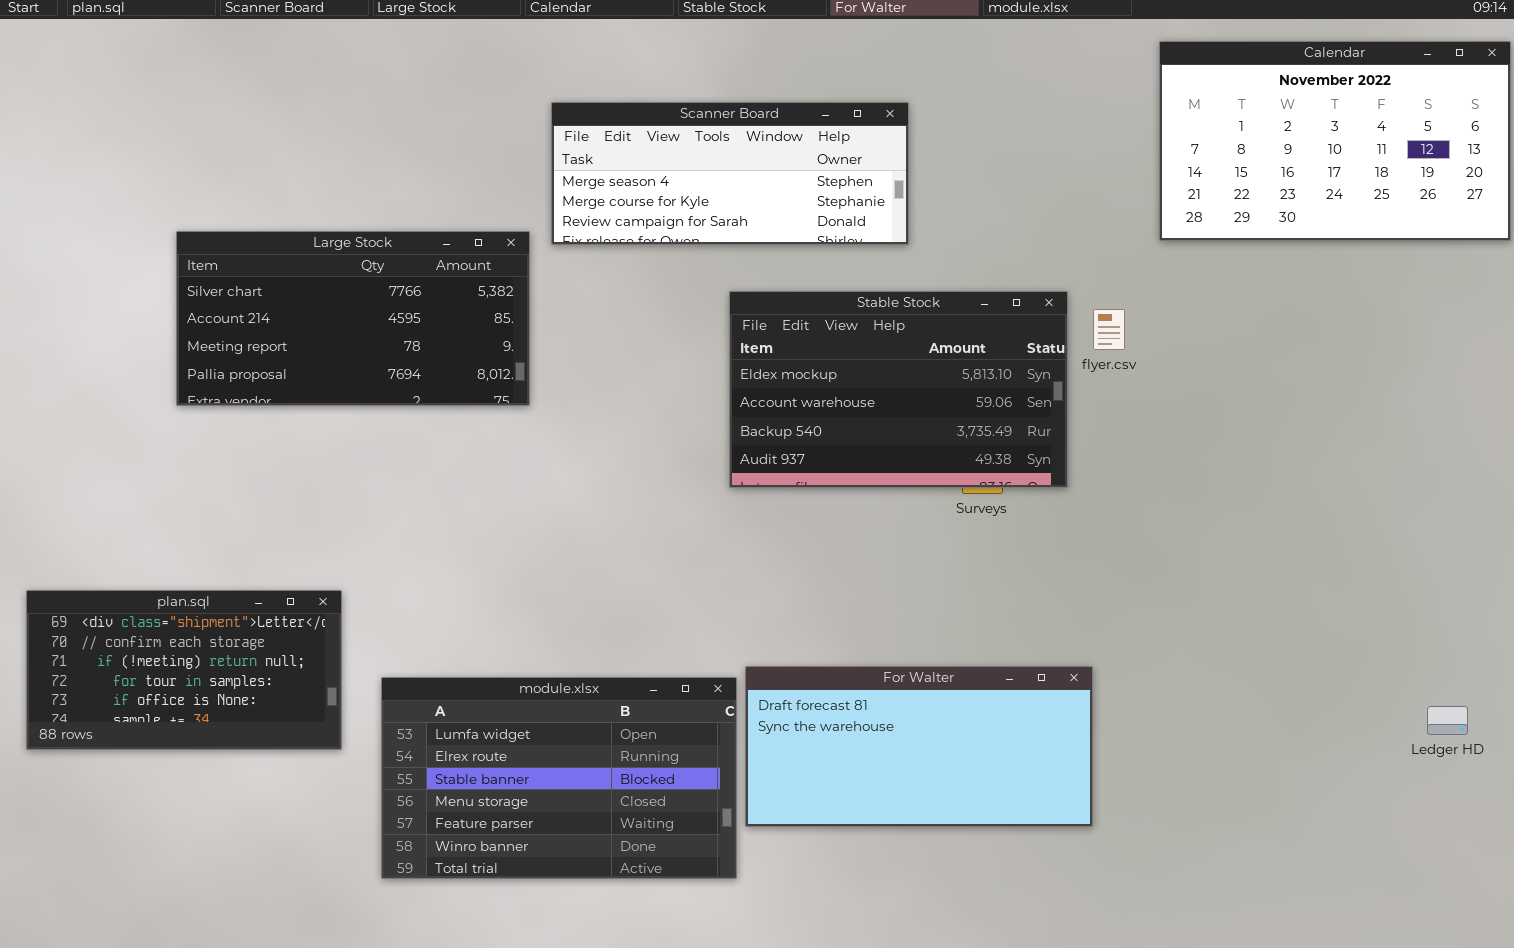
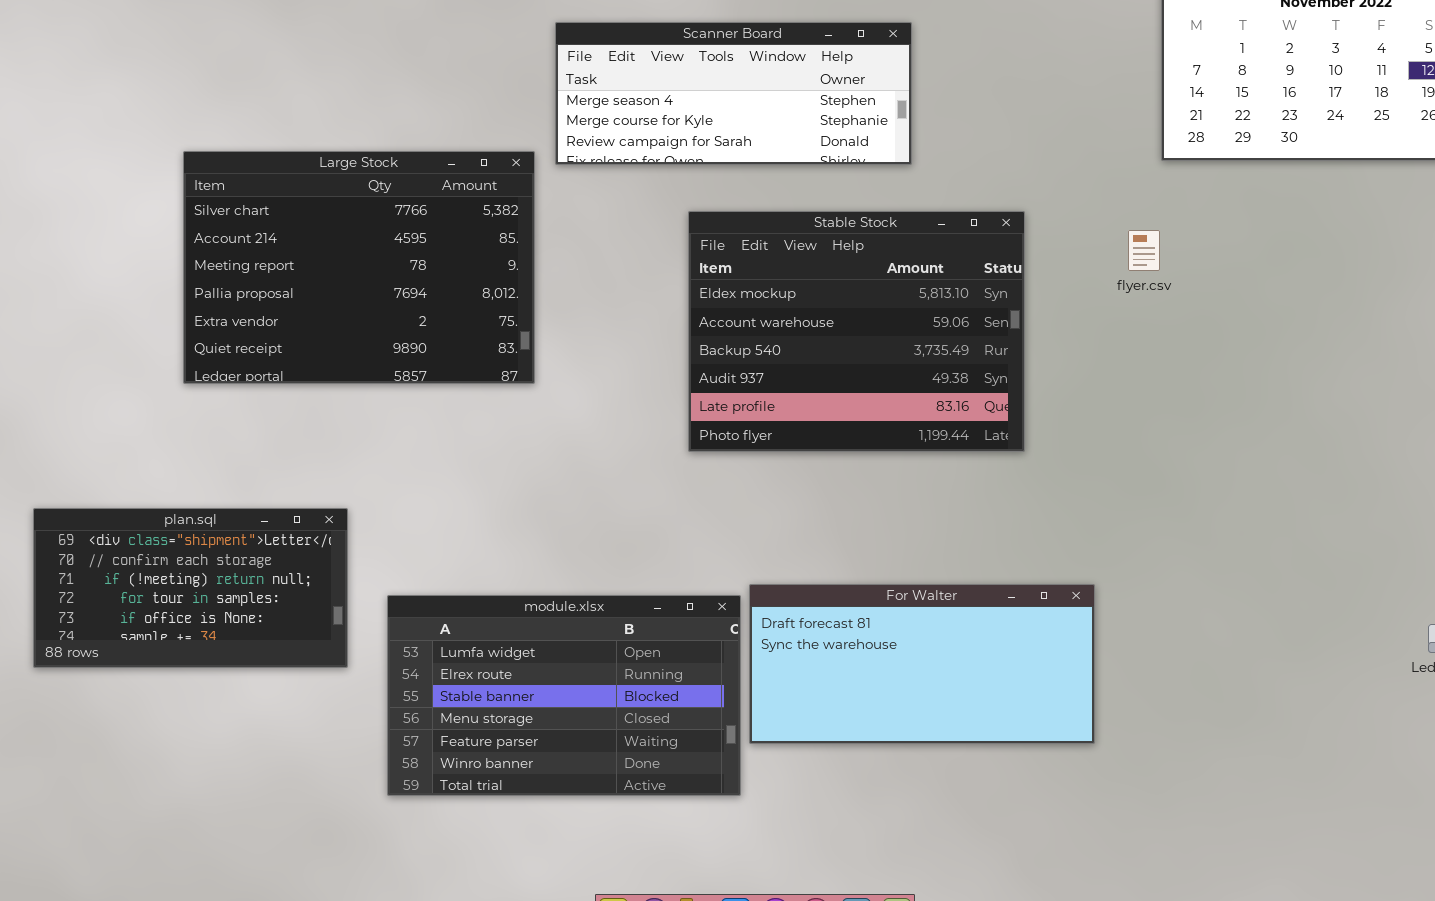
Large Stock: [176,231,530,406] -> [183,151,535,384], resized
Stable Stock: [729,291,1068,488] -> [688,211,1025,452], moved, resized
flyer.csv: [1093,309,1125,350] -> [1128,230,1160,271], moved

